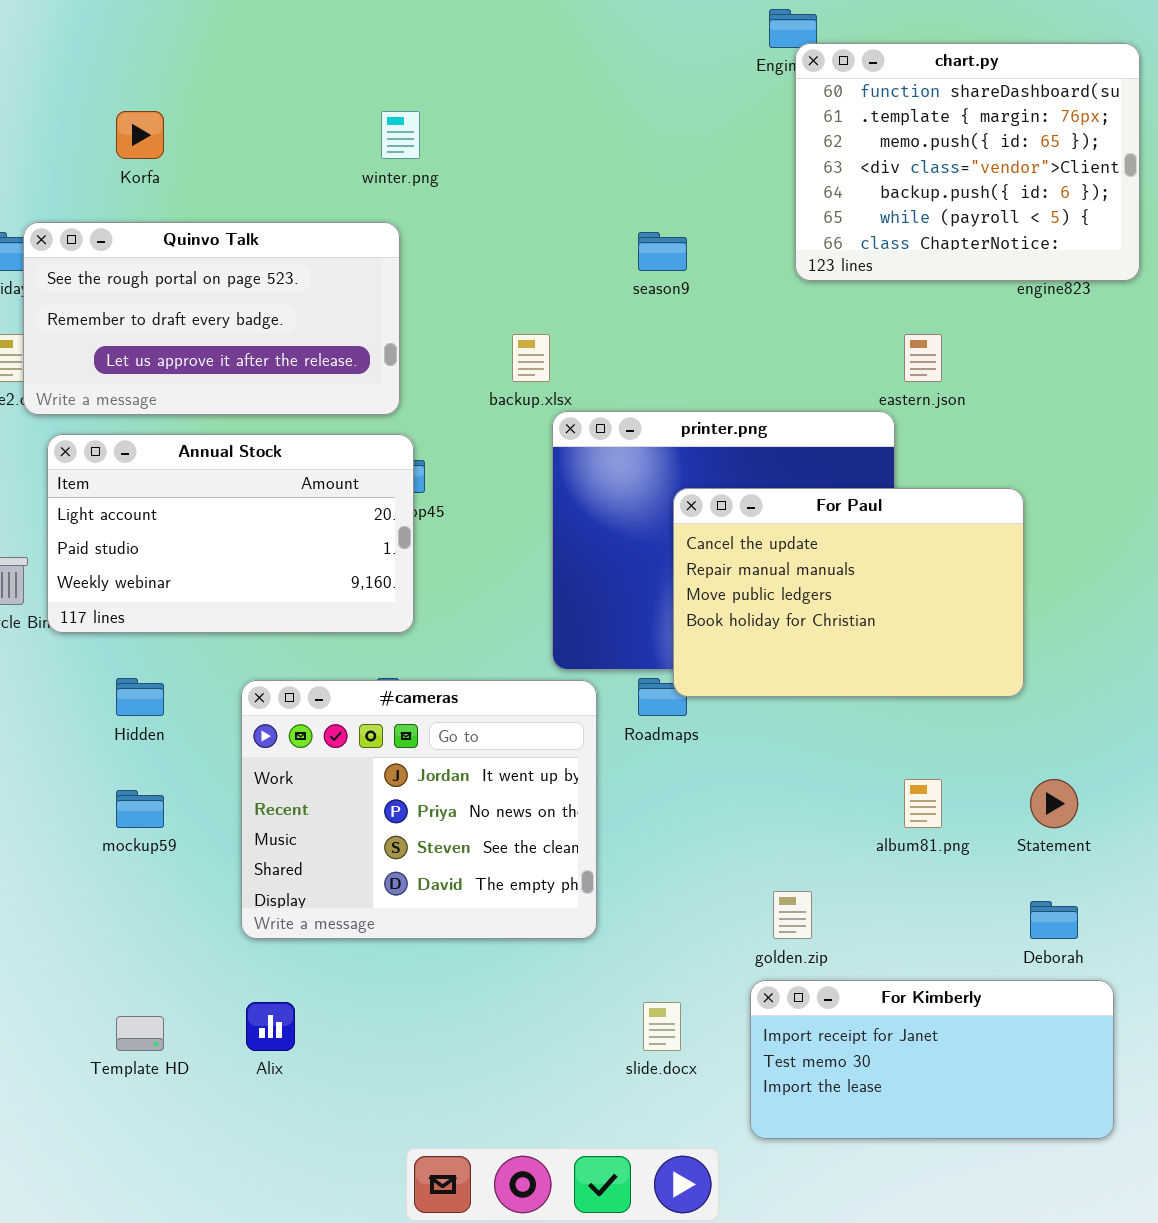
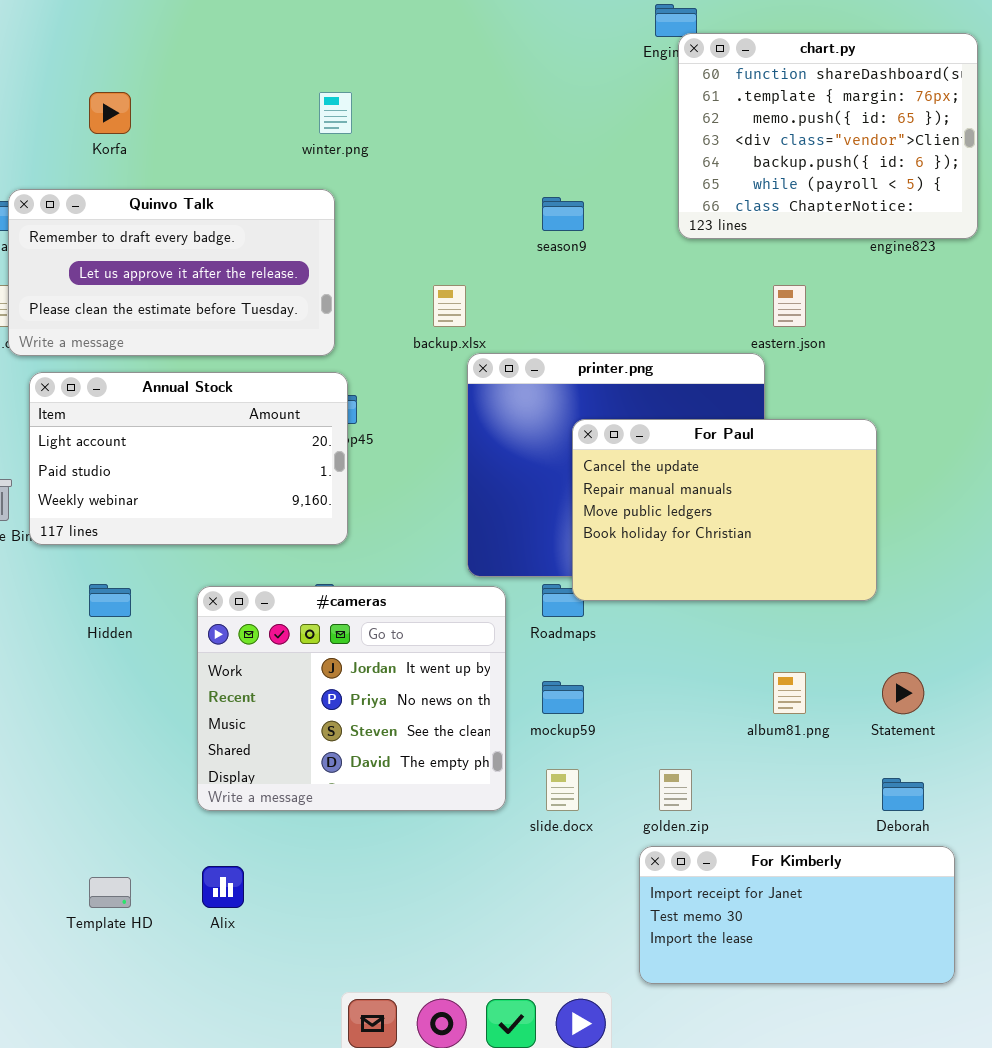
Quinvo Talk: [23,222,400,415] -> [8,189,335,356], scrolled down 1 row
mockup59: [116,790,164,828] -> [542,681,584,714], moved
slide.docx: [643,1002,681,1051] -> [546,769,579,811], moved

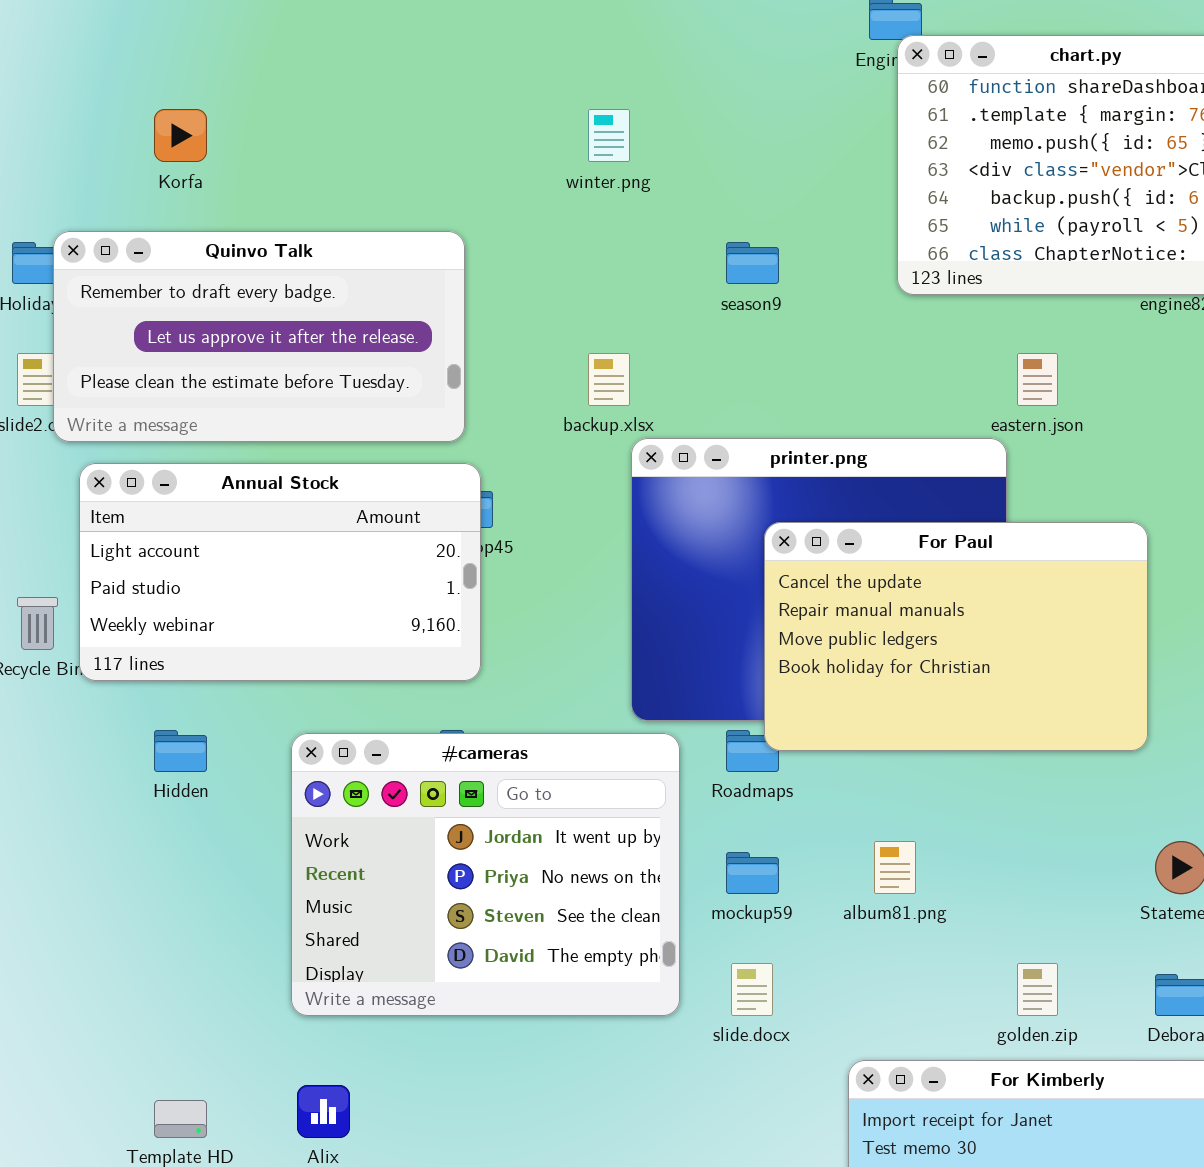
winter.png: [319,92,352,134] -> [588,109,630,162], moved
album81.png: [773,672,806,714] -> [874,841,916,894], moved
golden.zip: [659,769,692,811] -> [1017,963,1058,1016], moved

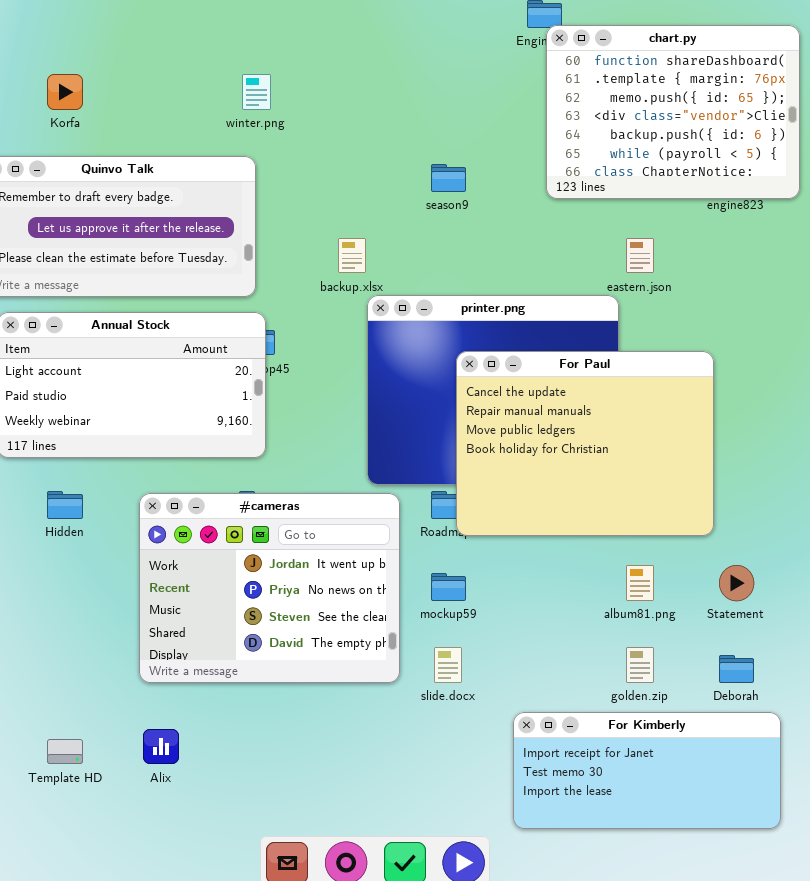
winter.png: [588,109,630,162] -> [242,74,271,110], moved
For Paul: [764,522,1148,751] -> [456,351,714,536], resized
album81.png: [874,841,916,894] -> [626,565,654,601], moved

